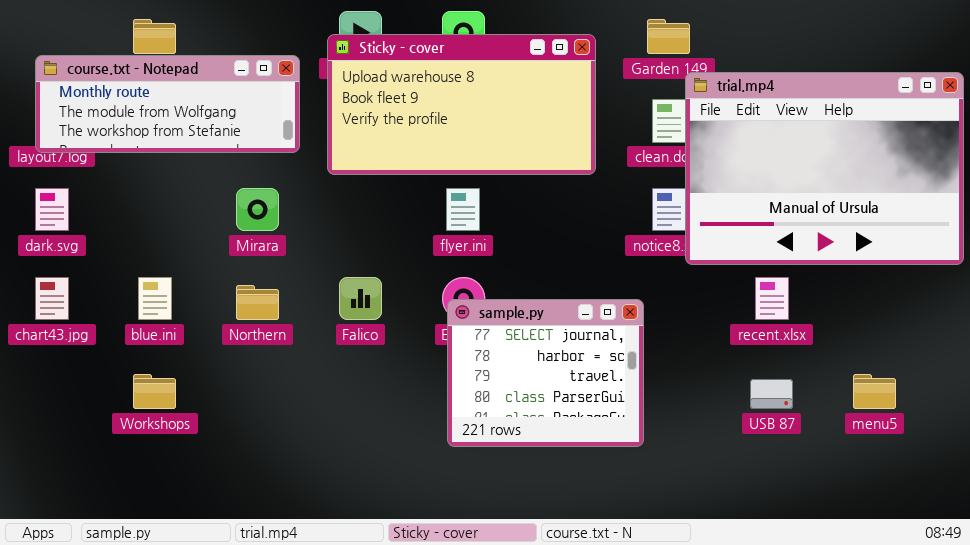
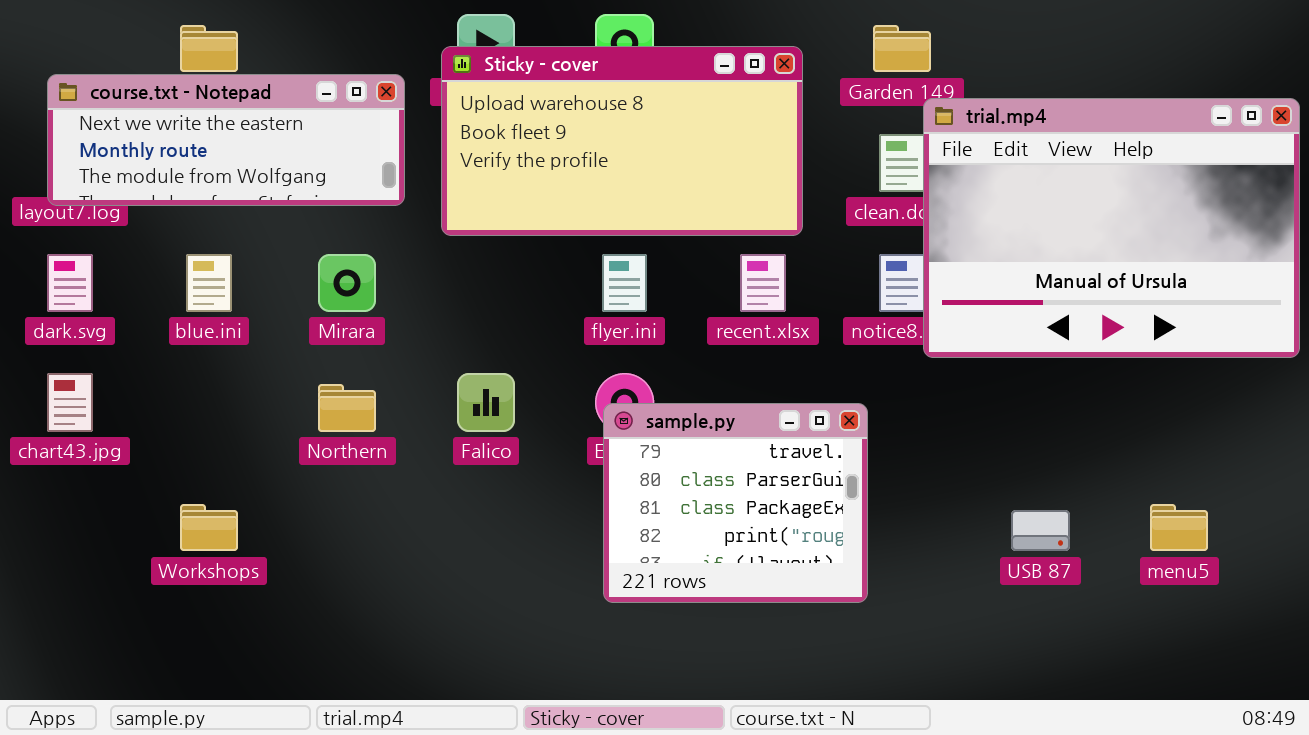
course.txt - Notepad: [35,55,300,153] -> [47,74,405,206], scrolled up 1 row
blue.ini: [138,277,172,320] -> [186,254,232,312], moved
recent.xlsx: [755,277,789,320] -> [740,254,786,312], moved
sample.py: [447,299,644,447] -> [603,403,868,603], scrolled down 2 rows

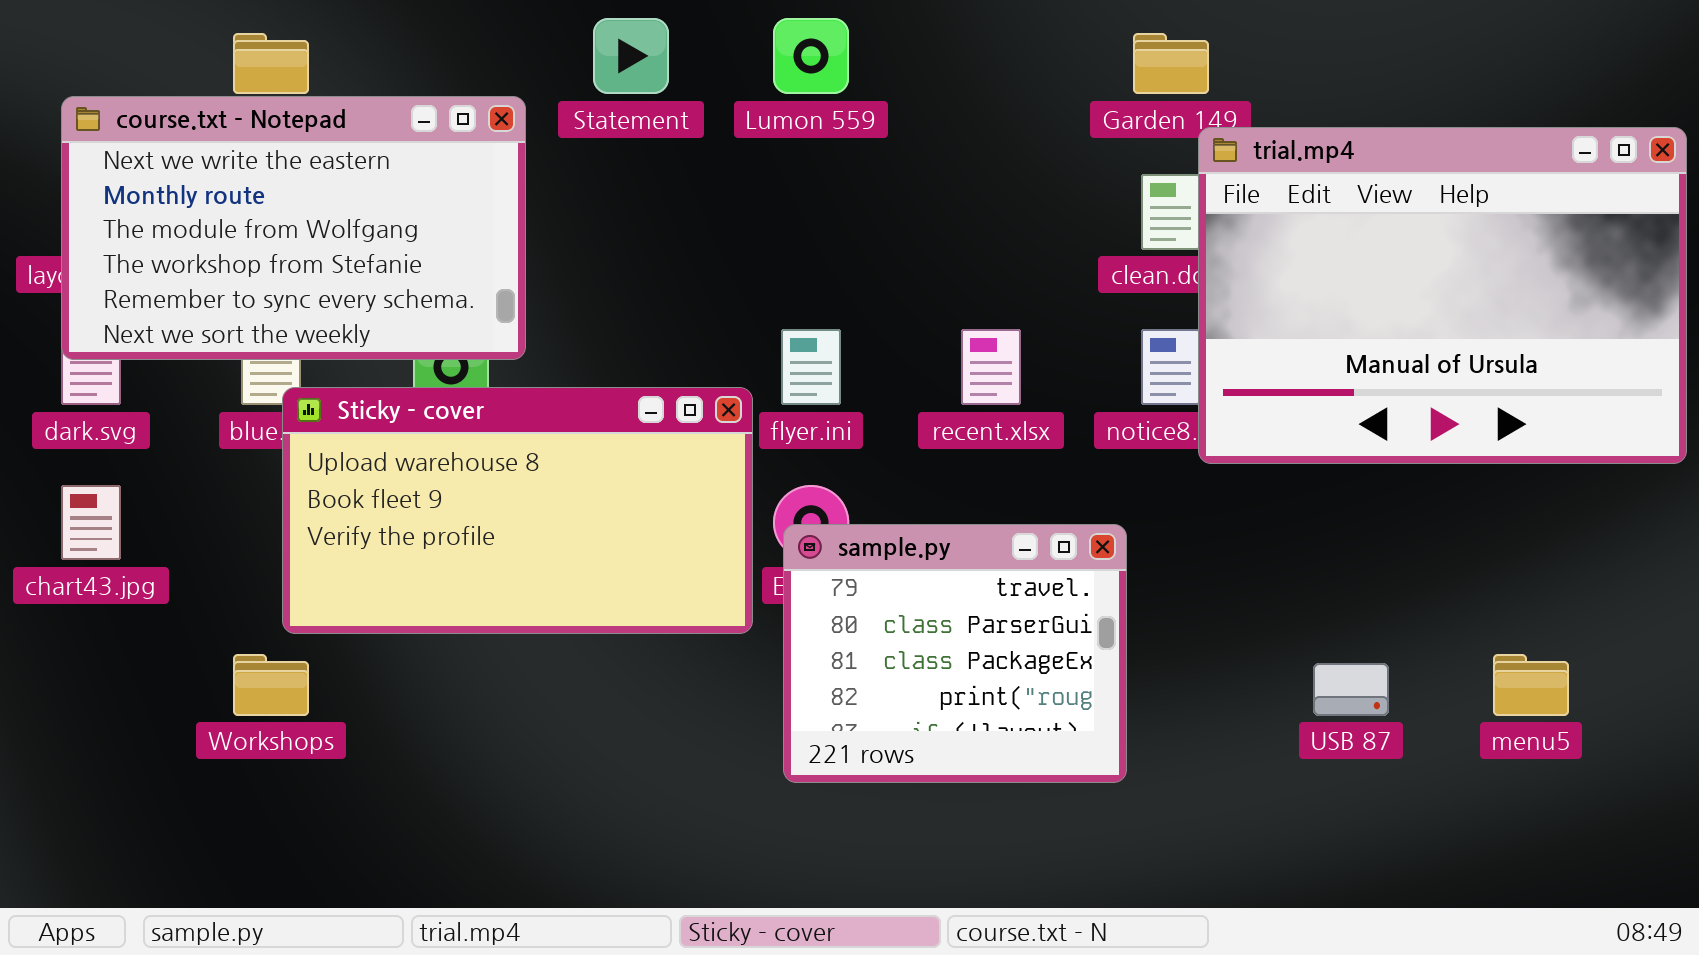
Sticky - cover: [441,46,803,236] -> [282,387,753,634], moved
course.txt - Notepad: [47,74,405,206] -> [61,96,526,360], resized

